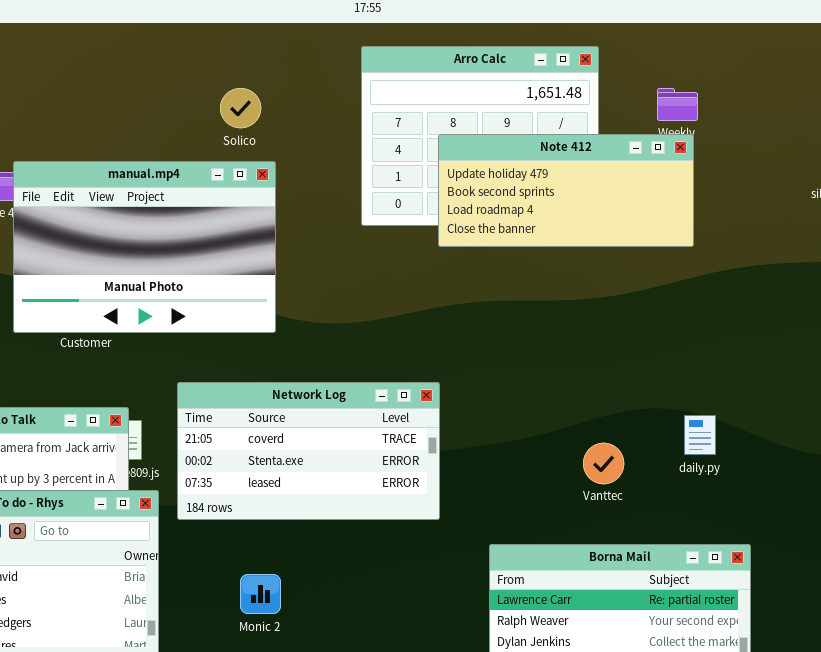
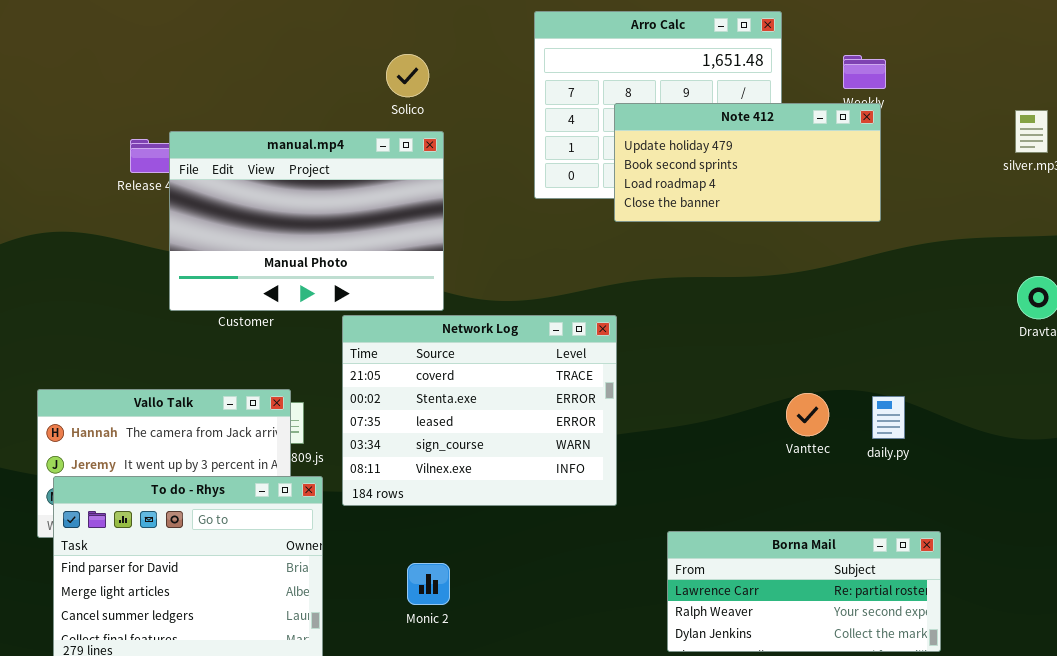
Network Log: [177,382,440,520] -> [342,315,617,506], resized
Vanttec: [583,443,624,484] -> [786,393,829,436], moved

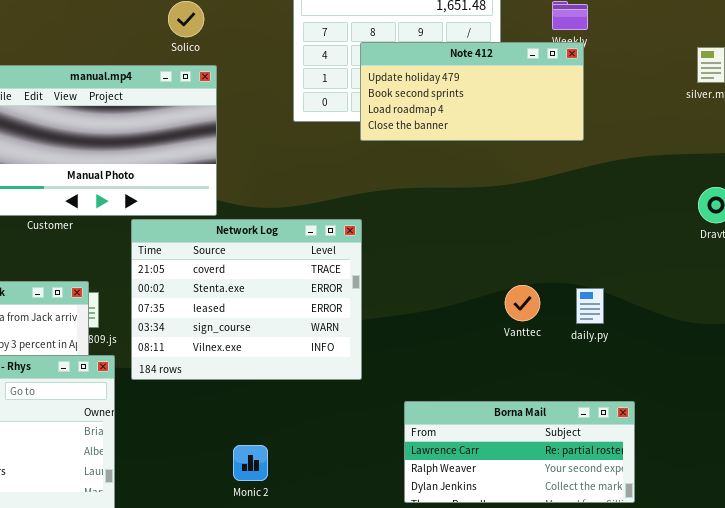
Monic 2: [407,563,450,605] -> [233,445,268,481], moved

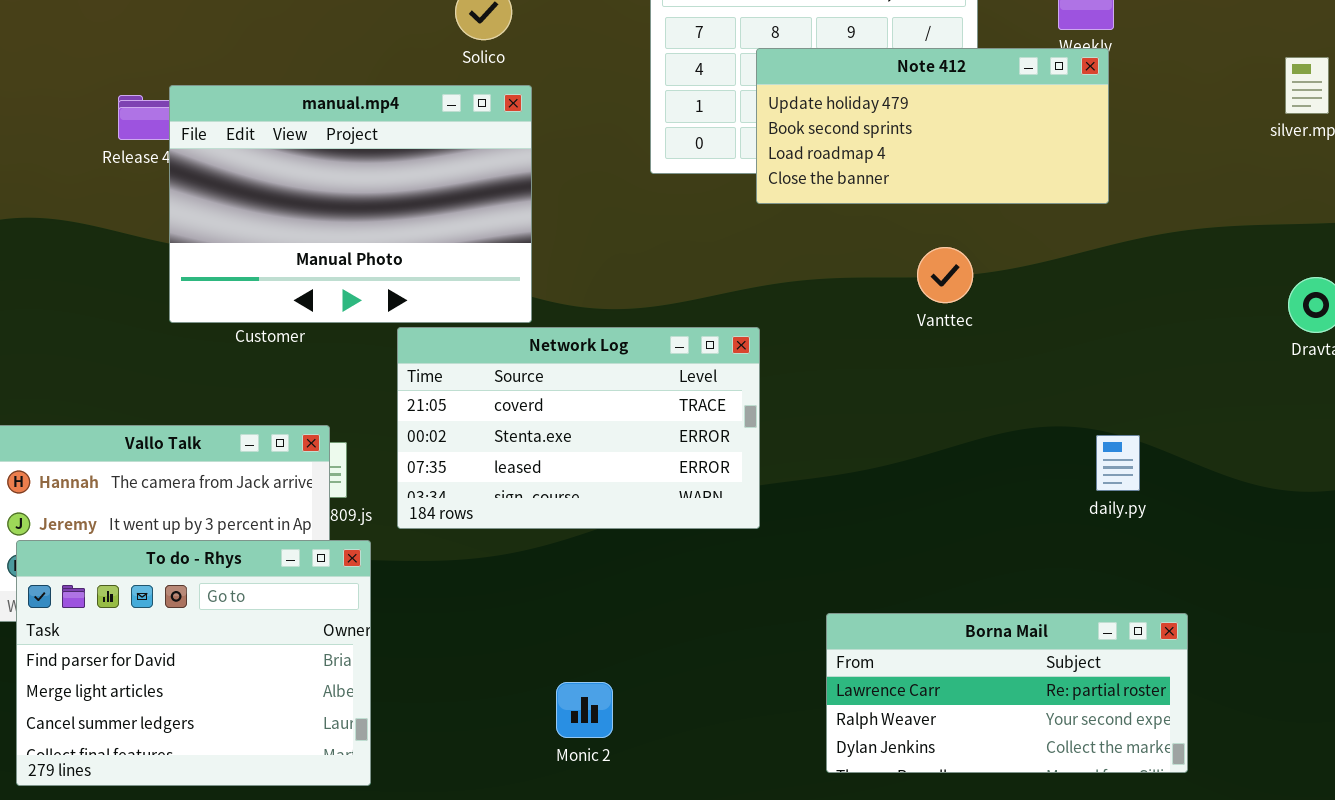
Network Log: [131,219,362,380] -> [397,327,760,529], resized
Vanttec: [505,285,540,321] -> [917,247,973,303], moved

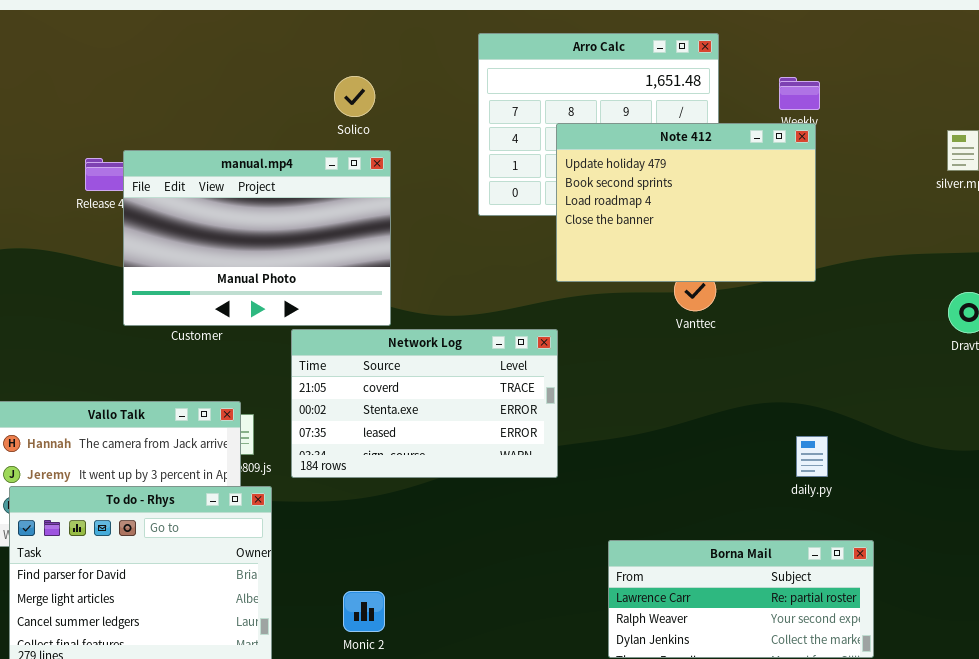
Note 412: [756,48,1109,204] -> [556,123,816,282], resized
daily.py: [1096,435,1140,491] -> [796,436,828,477], moved
Monic 2: [556,682,613,738] -> [343,591,385,632], moved

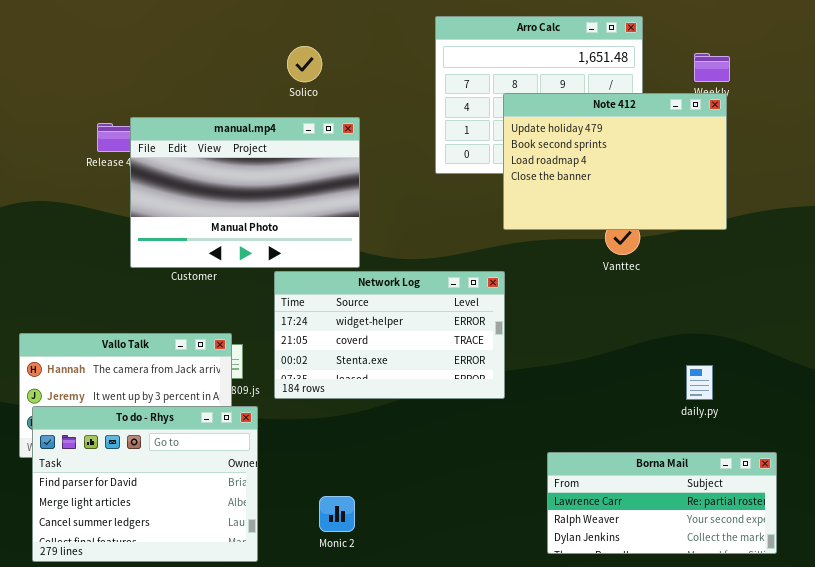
Solico: [334,76,375,117] -> [287,46,322,82], moved
Network Log: [291,329,558,478] -> [274,271,505,399], scrolled up 1 row
daily.py: [796,436,828,477] -> [686,365,713,400], moved

